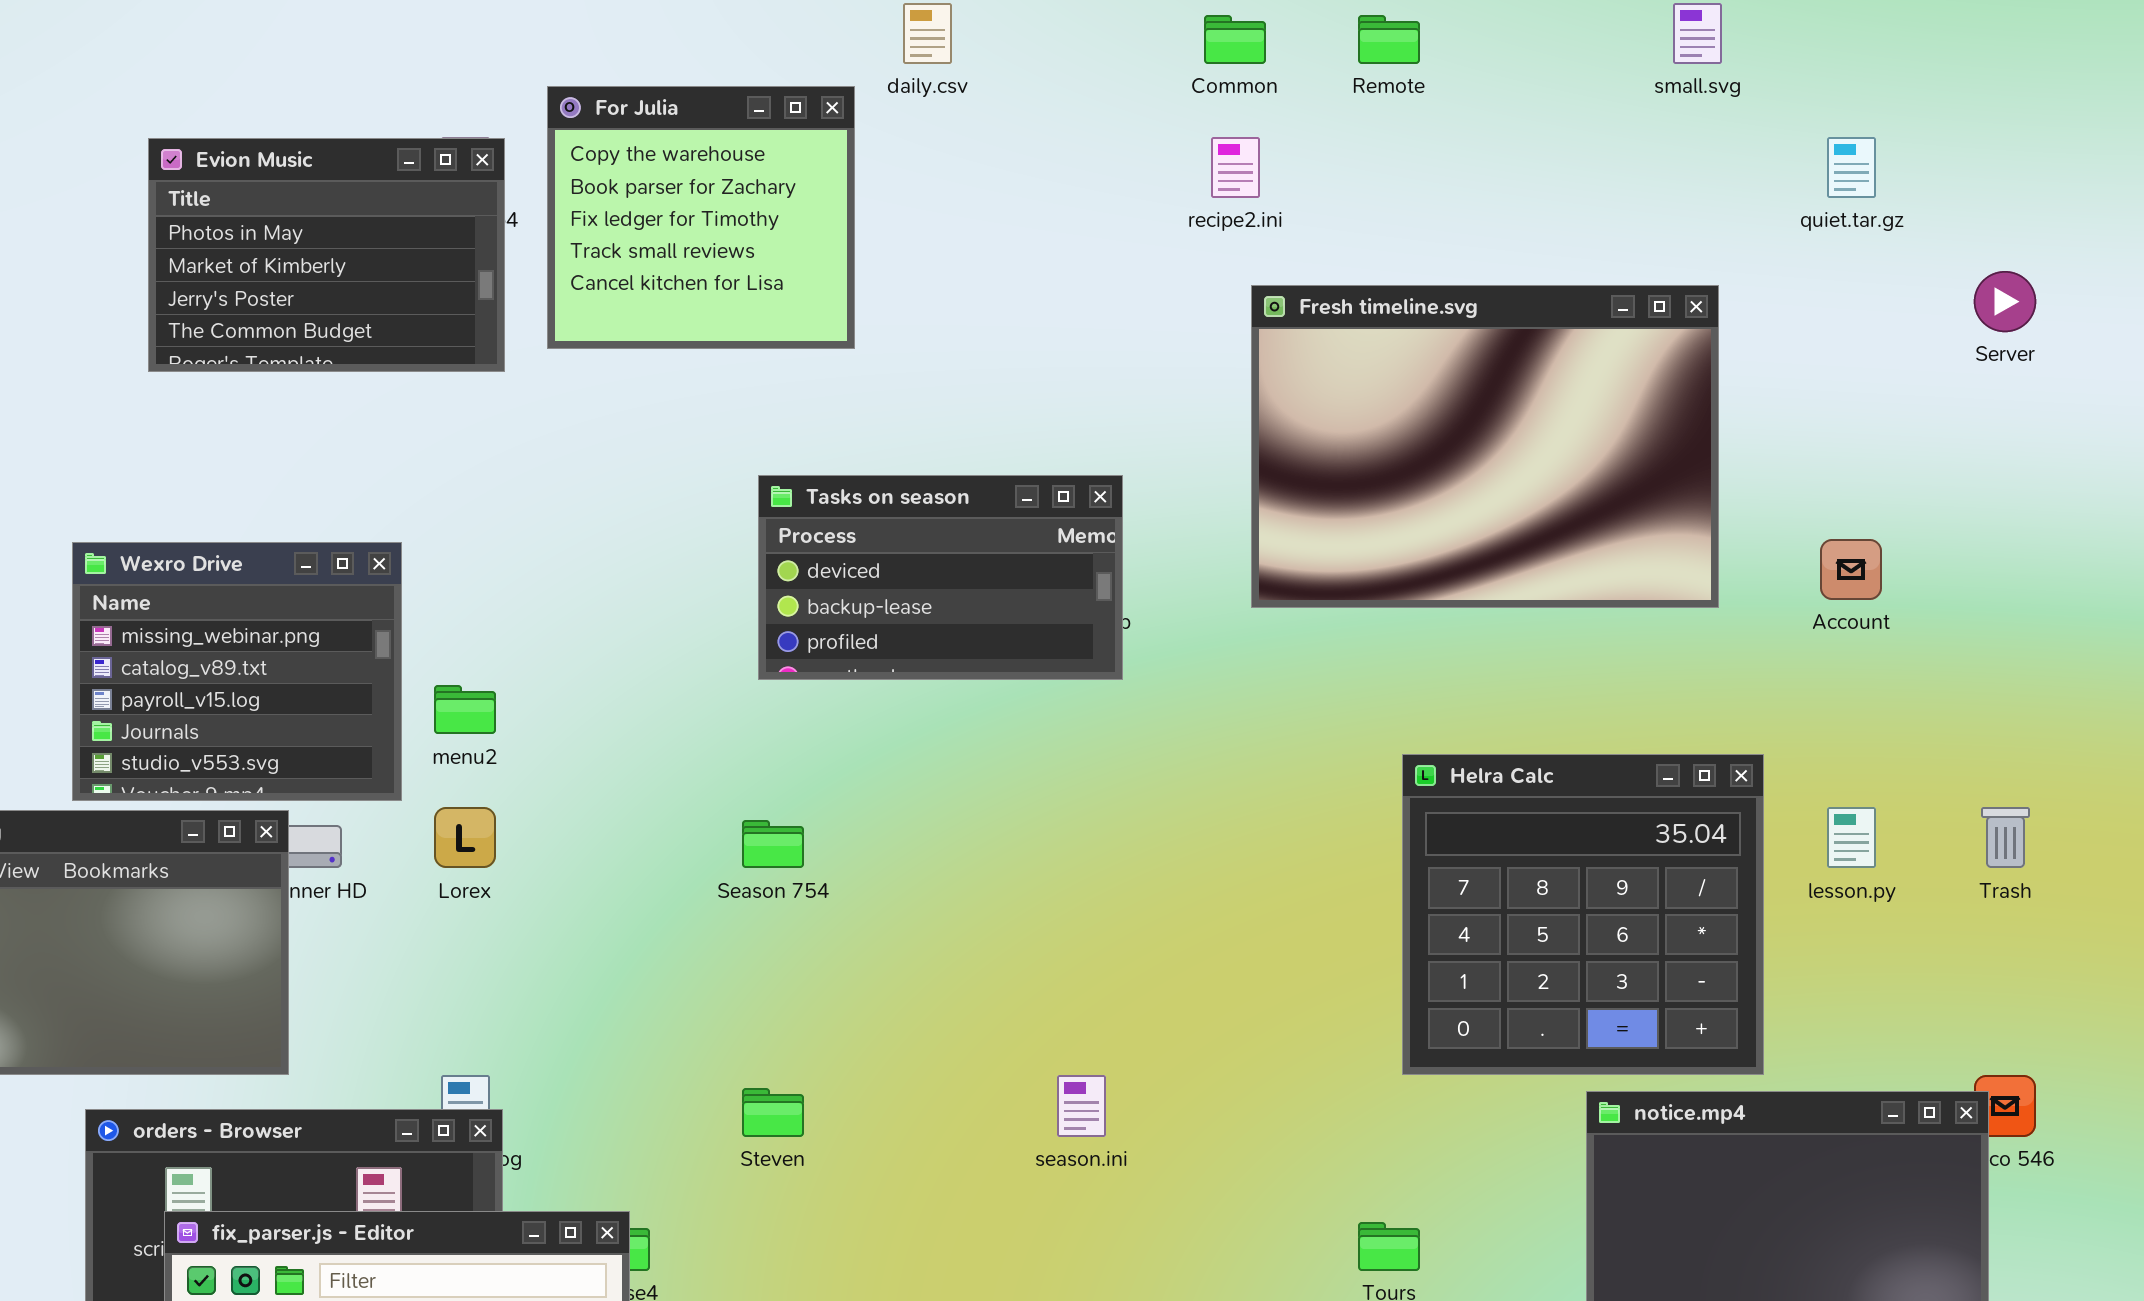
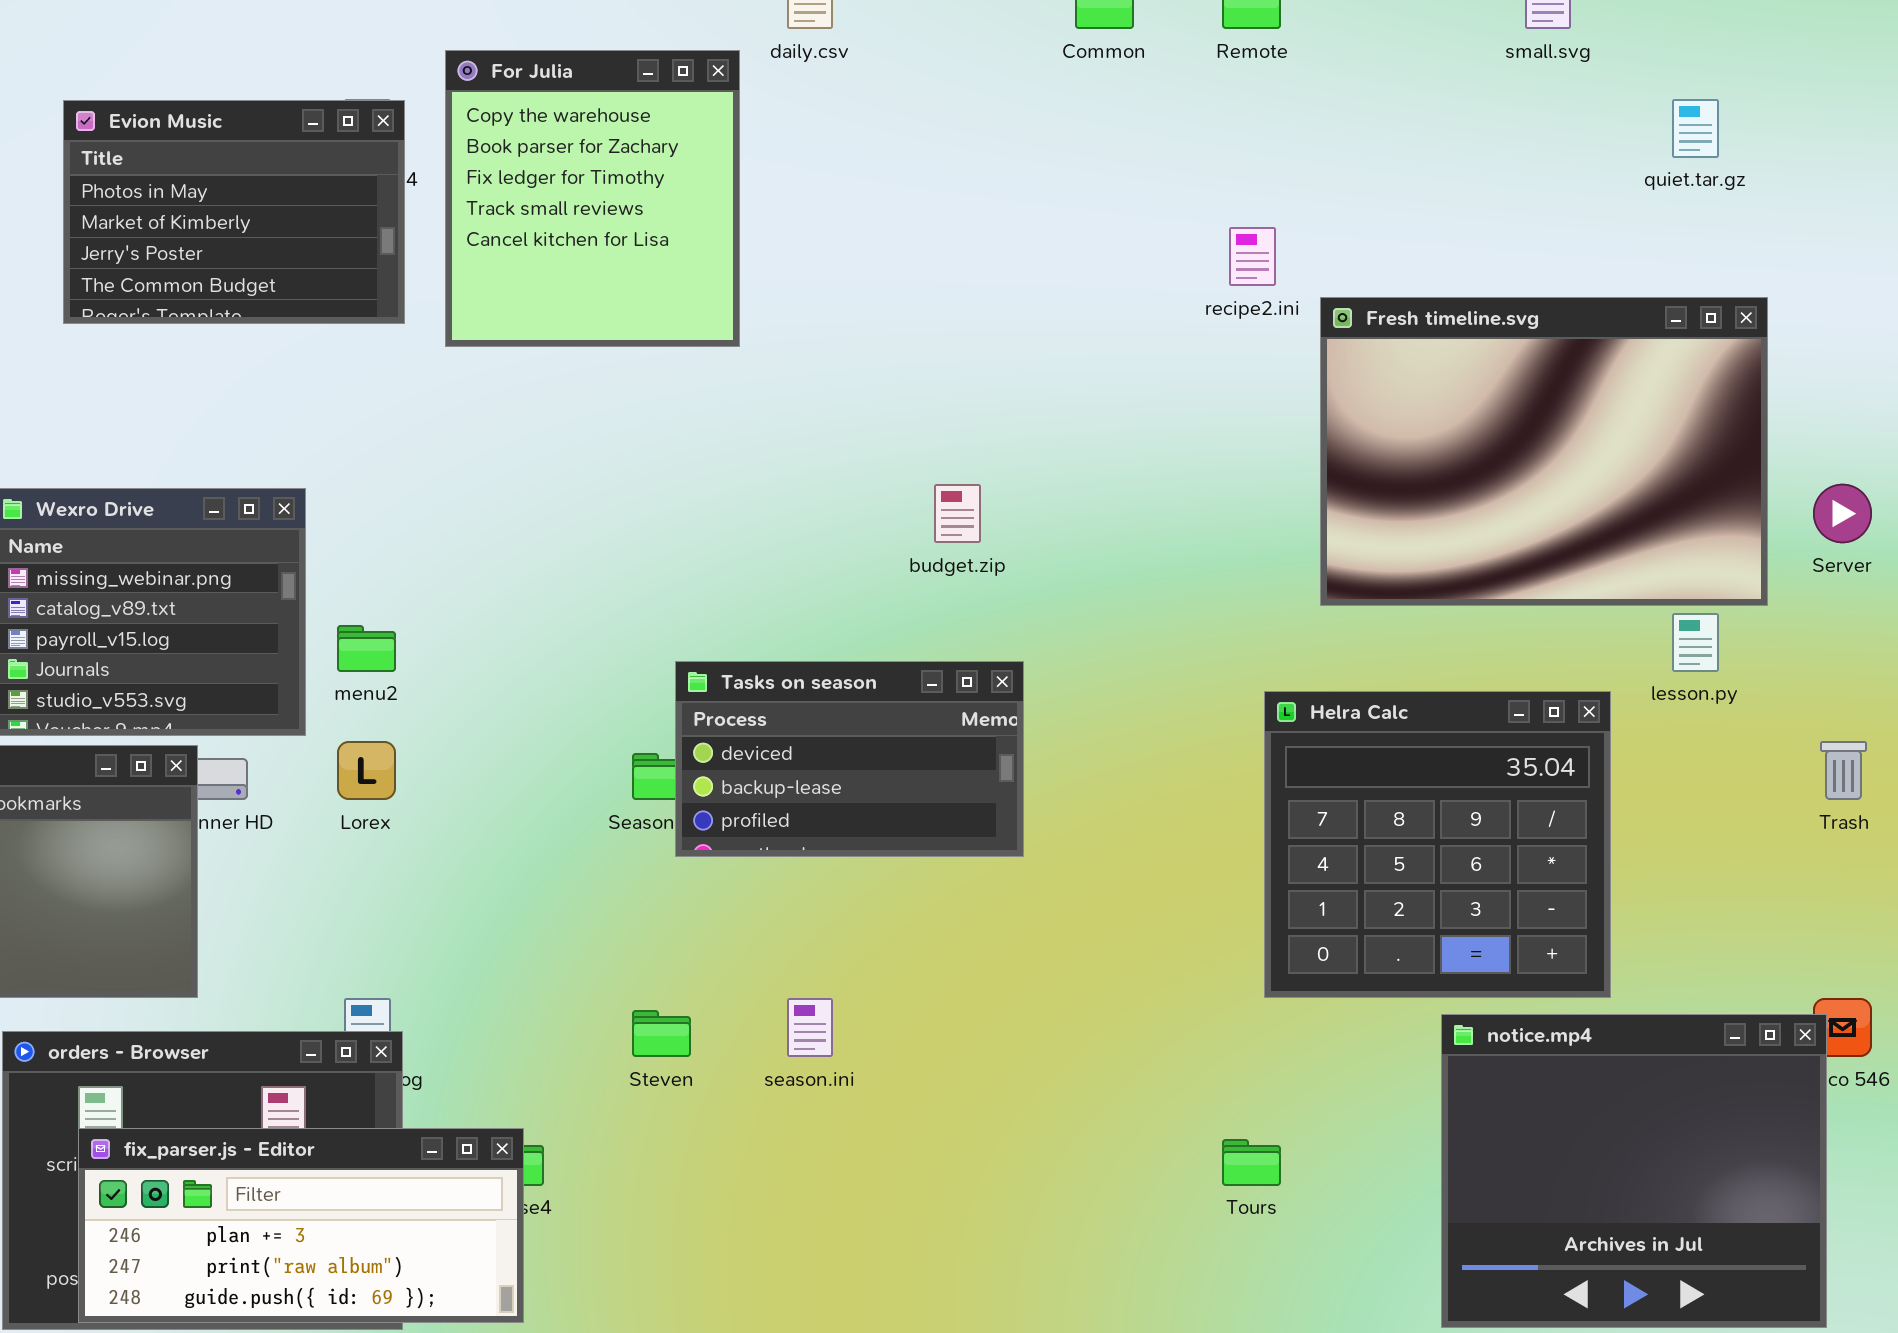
For Julia: [547,86,855,349] -> [445,50,740,347], resized
recipe2.ini: [1211,137,1260,198] -> [1229,227,1276,286], moved
Server: [1974,271,2036,332] -> [1813,484,1872,543], moved
Fresh timeline.svg: [1251,285,1719,608] -> [1320,297,1768,606], moved
Tasks on season: [758,475,1123,680] -> [675,661,1024,857], moved
lesson.py: [1827,807,1876,868] -> [1672,613,1719,672], moved
season.ini: [1057,1075,1106,1137] -> [787,998,833,1057], moved

